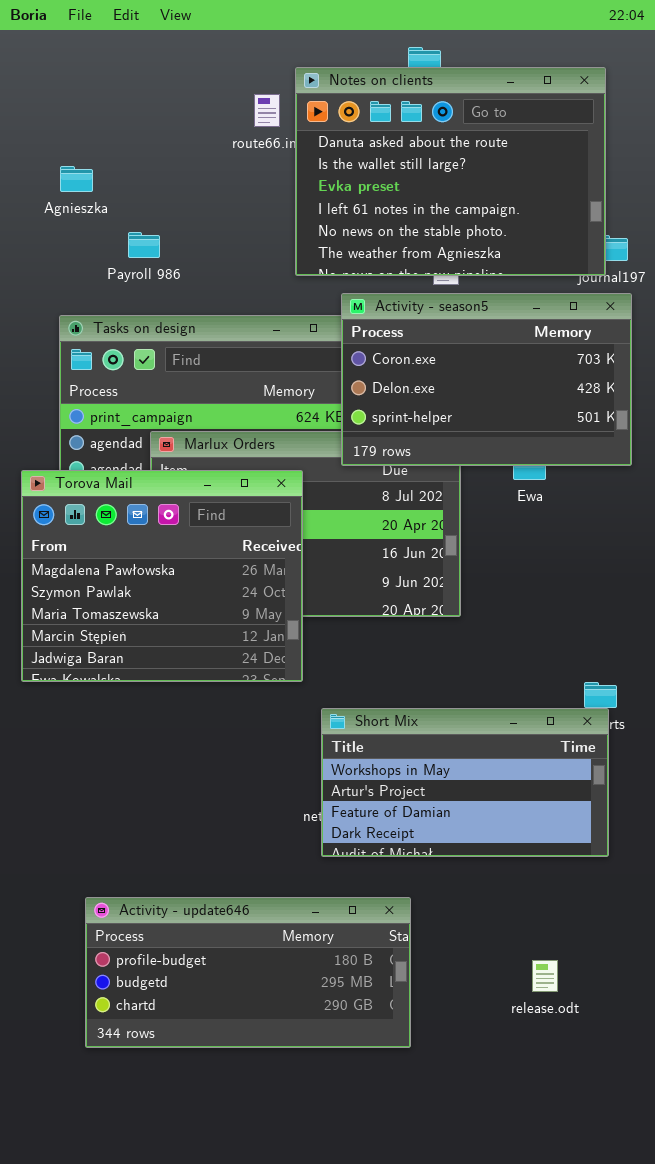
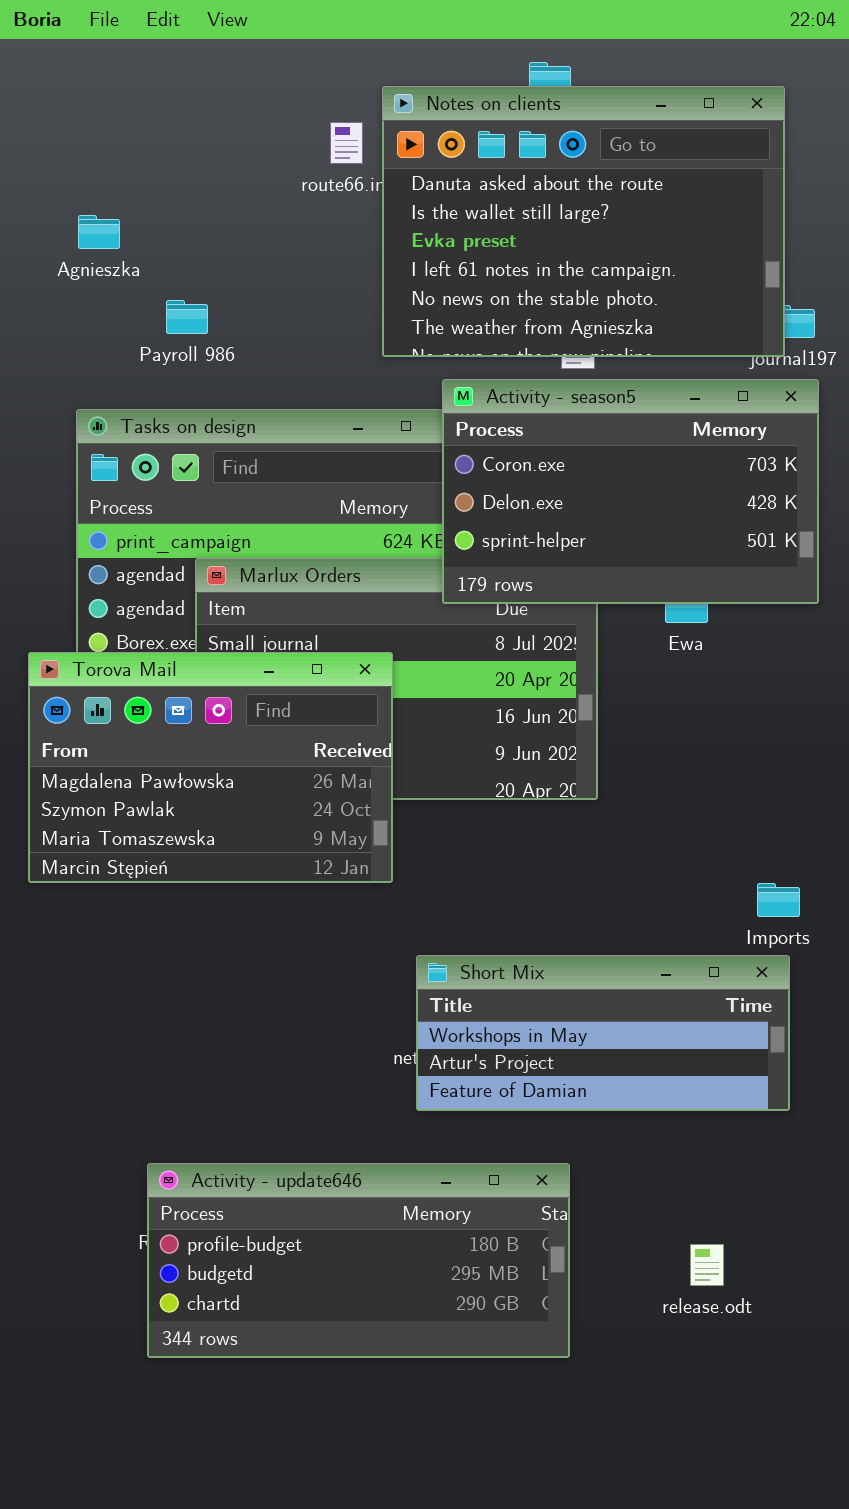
Torova Mail: [21,470,303,682] -> [28,652,393,883], resized
Short Mix: [321,708,609,857] -> [416,955,790,1111], resized
Activity - update646: [85,897,411,1048] -> [147,1163,570,1358], moved

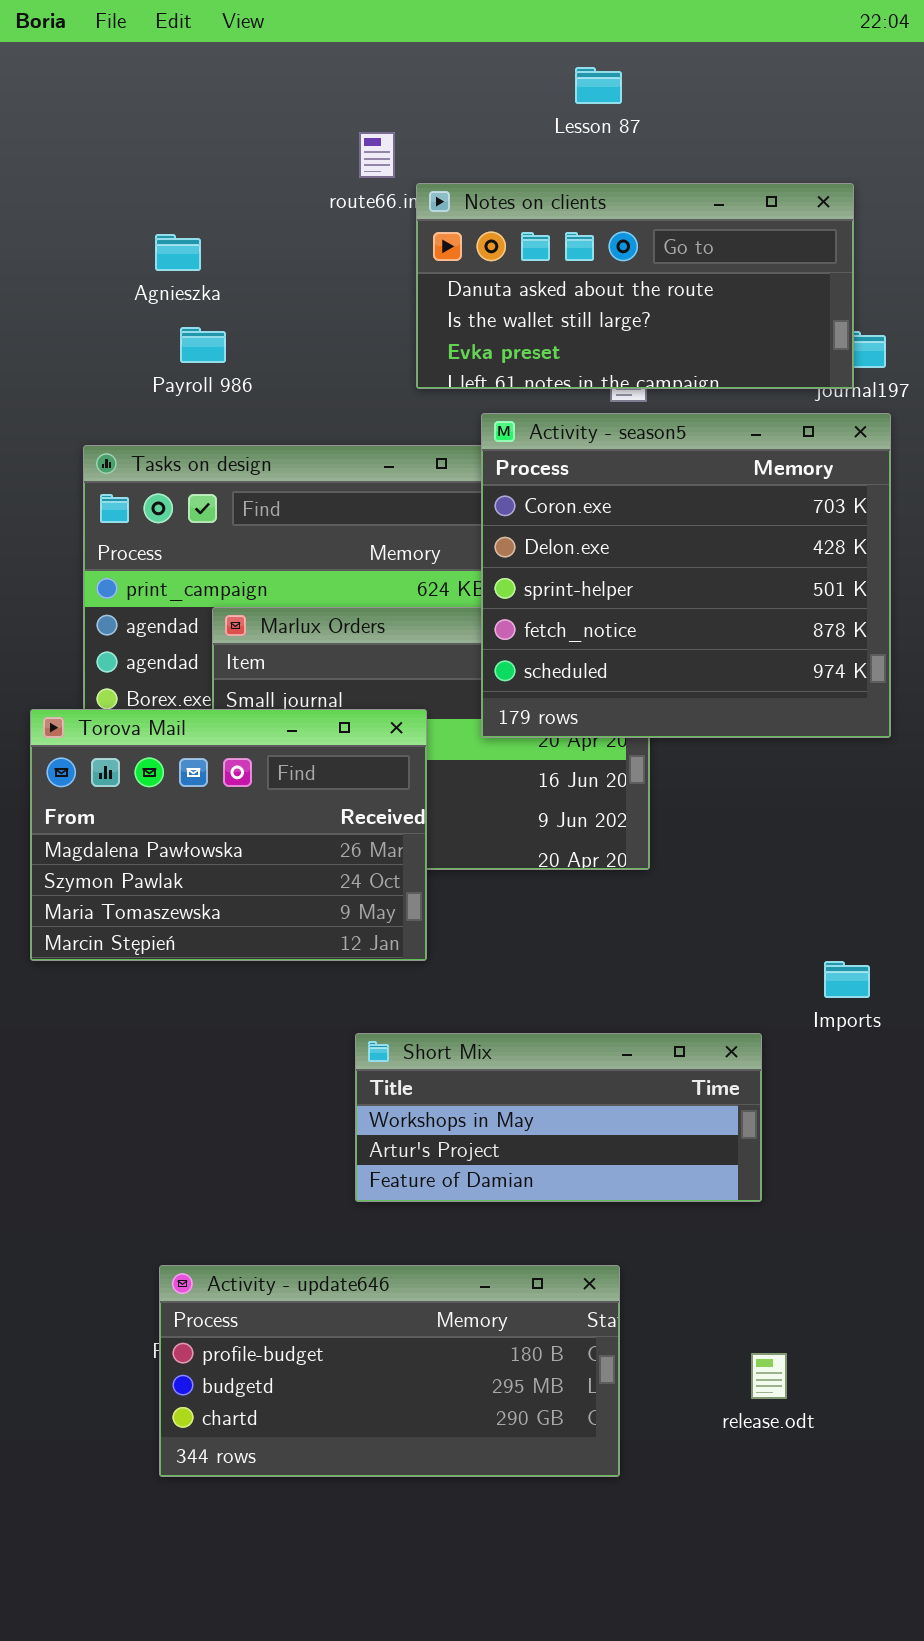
Notes on clients: [382,86,785,357] -> [416,183,854,389], resized
Agnieszka: [78,215,120,249] -> [155,234,201,271], moved
Activity - season5: [442,379,819,604] -> [481,413,891,738], resized
Short Mix: [416,955,790,1111] -> [355,1033,762,1202], moved

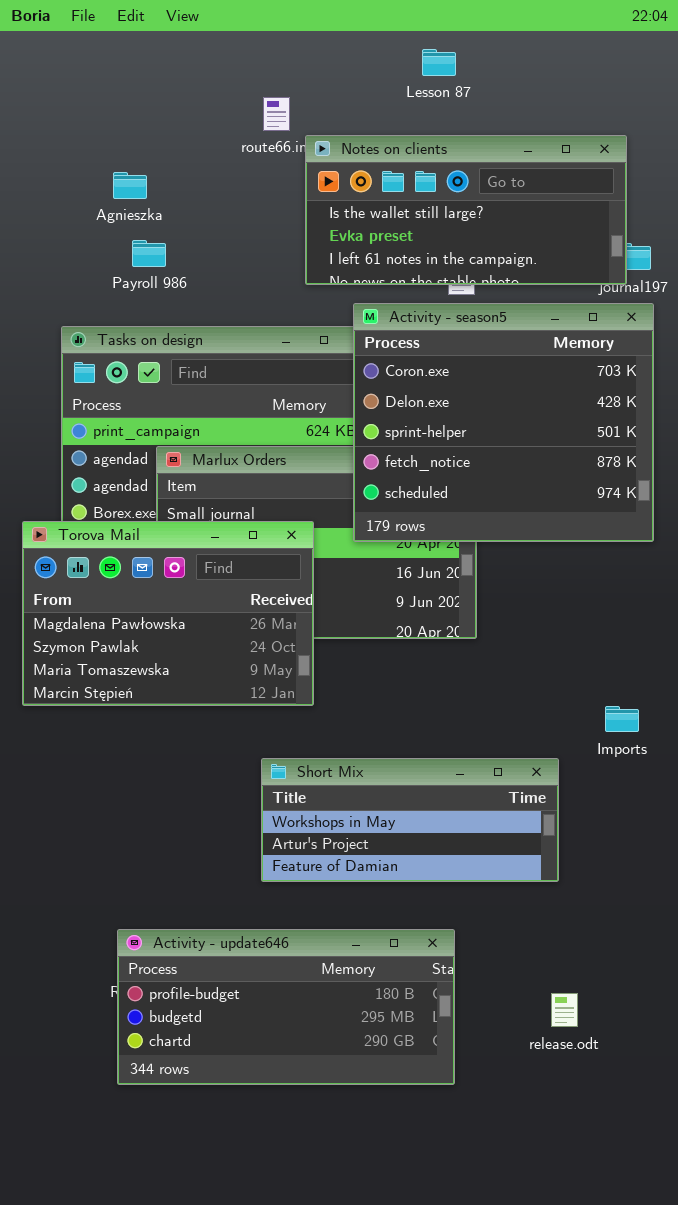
Notes on clients: [416,183,854,389] -> [305,135,627,285], scrolled down 1 row

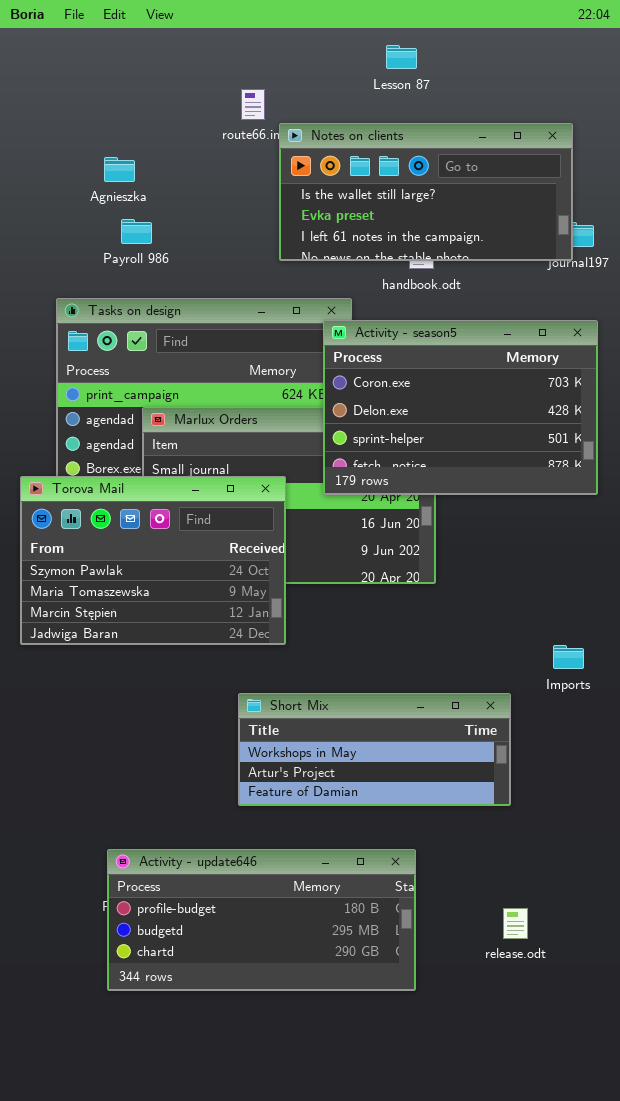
Activity - season5: [353,303,654,542] -> [323,320,598,495], resized
Torova Mail: [22,521,314,706] -> [20,476,286,645], scrolled down 1 row

